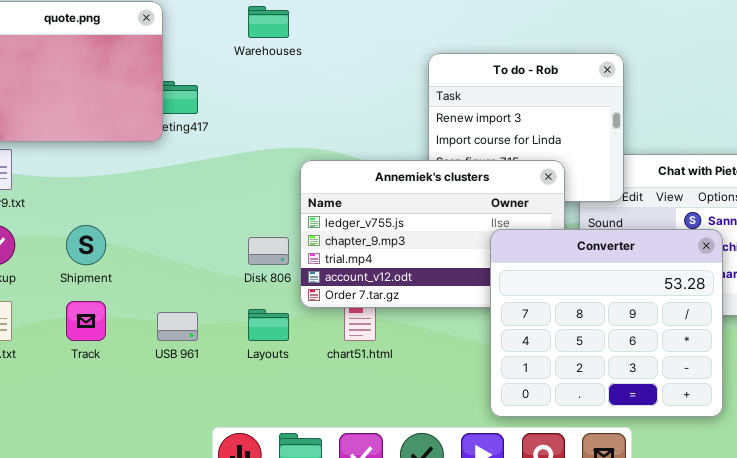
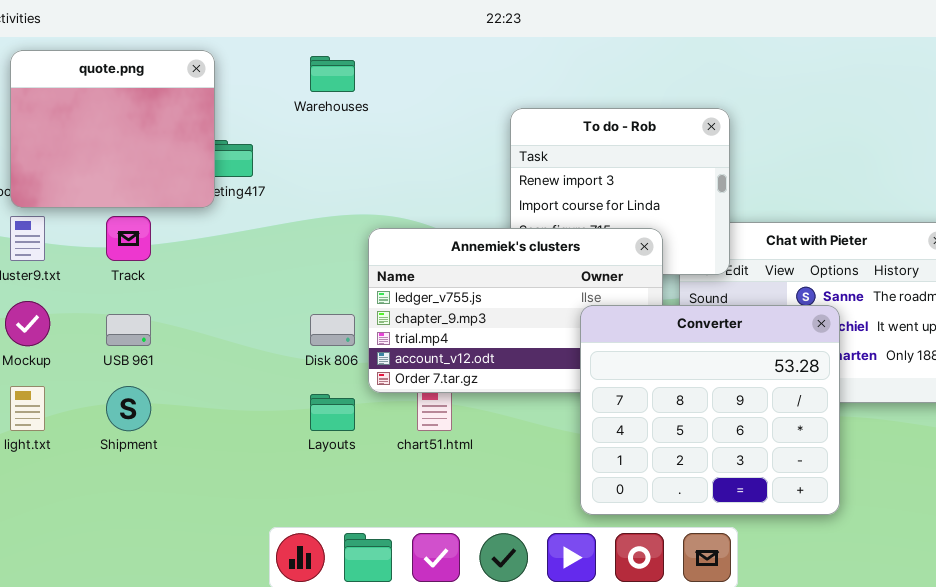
Shipment: [66,225,106,265] -> [106,386,151,431], moved
Track: [66,301,106,341] -> [106,216,151,261], moved
USB 961: [157,312,198,341] -> [106,314,151,346], moved

